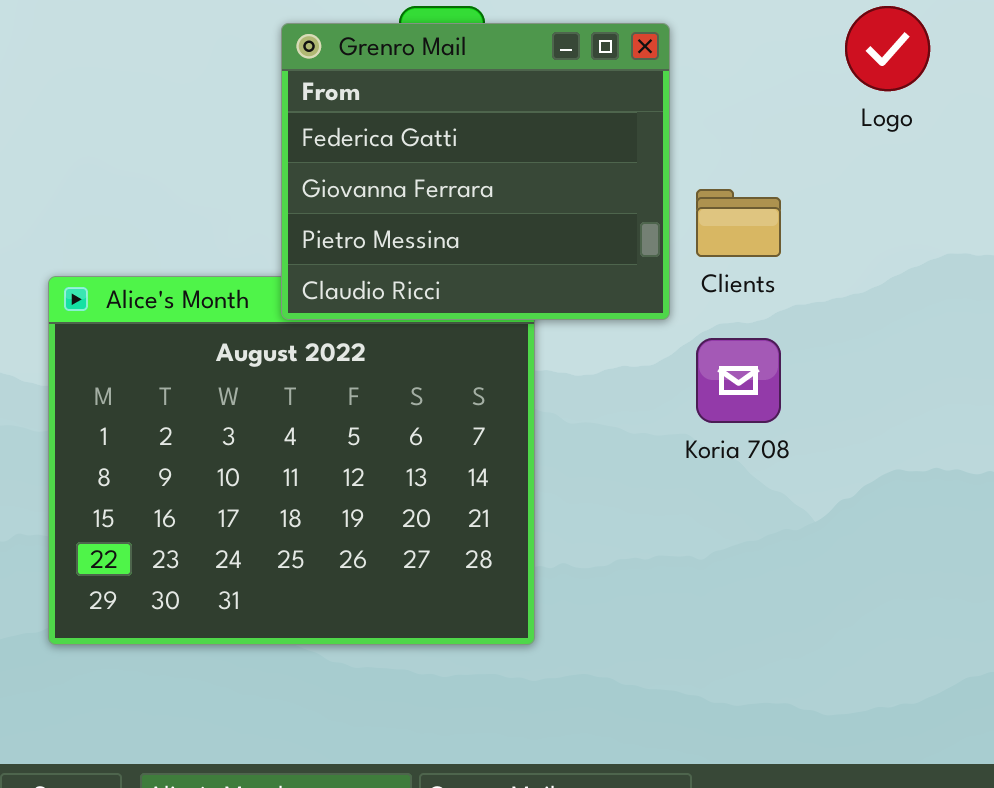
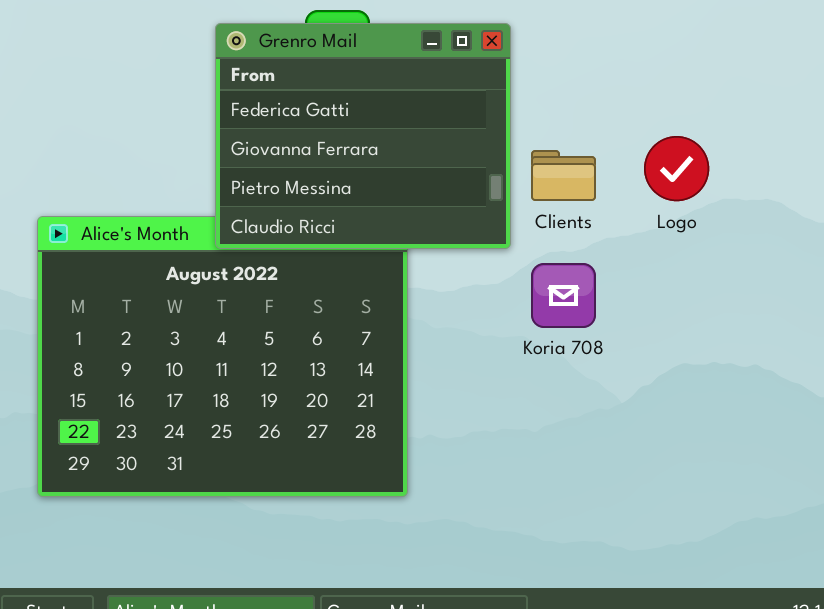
Logo: [845,6,930,91] -> [644,136,709,201], moved

